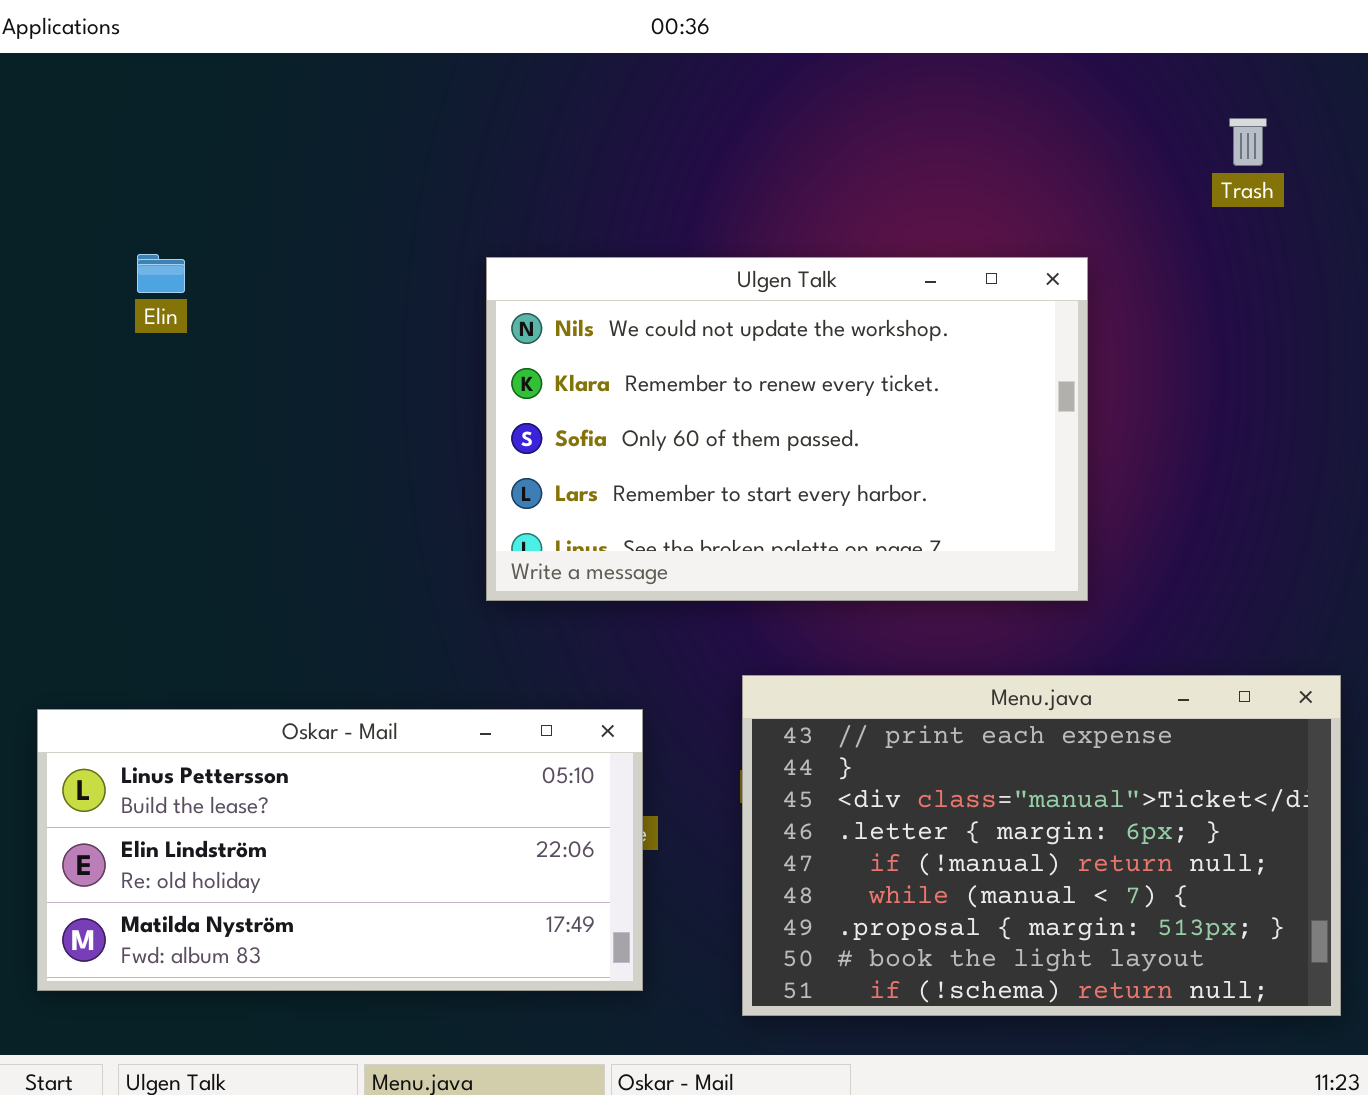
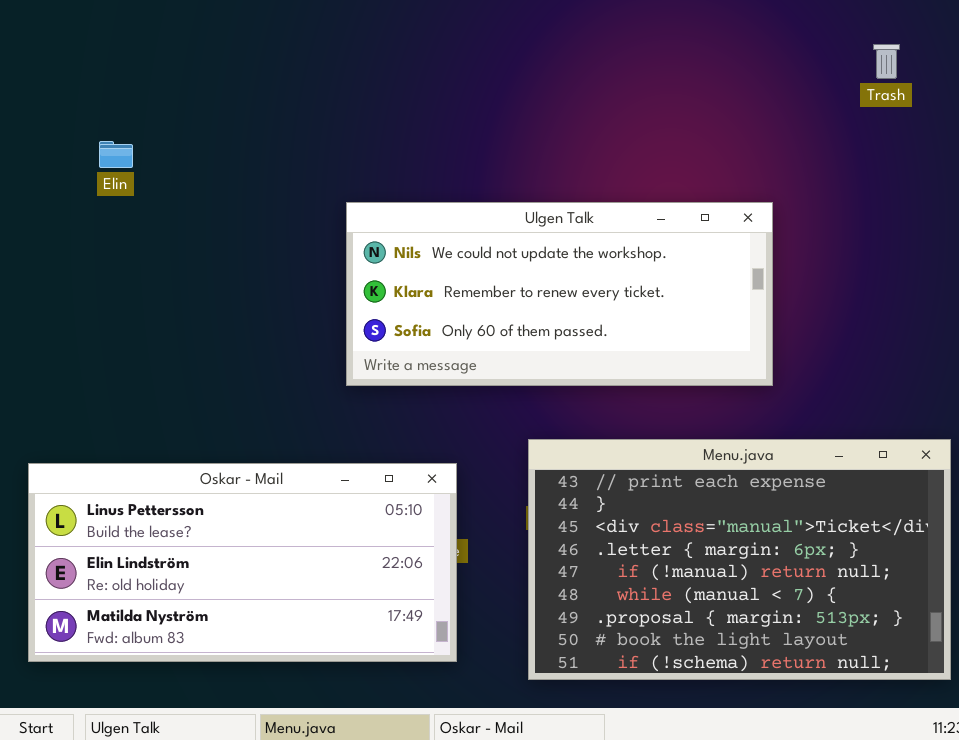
Ulgen Talk: [486,257,1088,601] -> [346,202,773,386], resized

